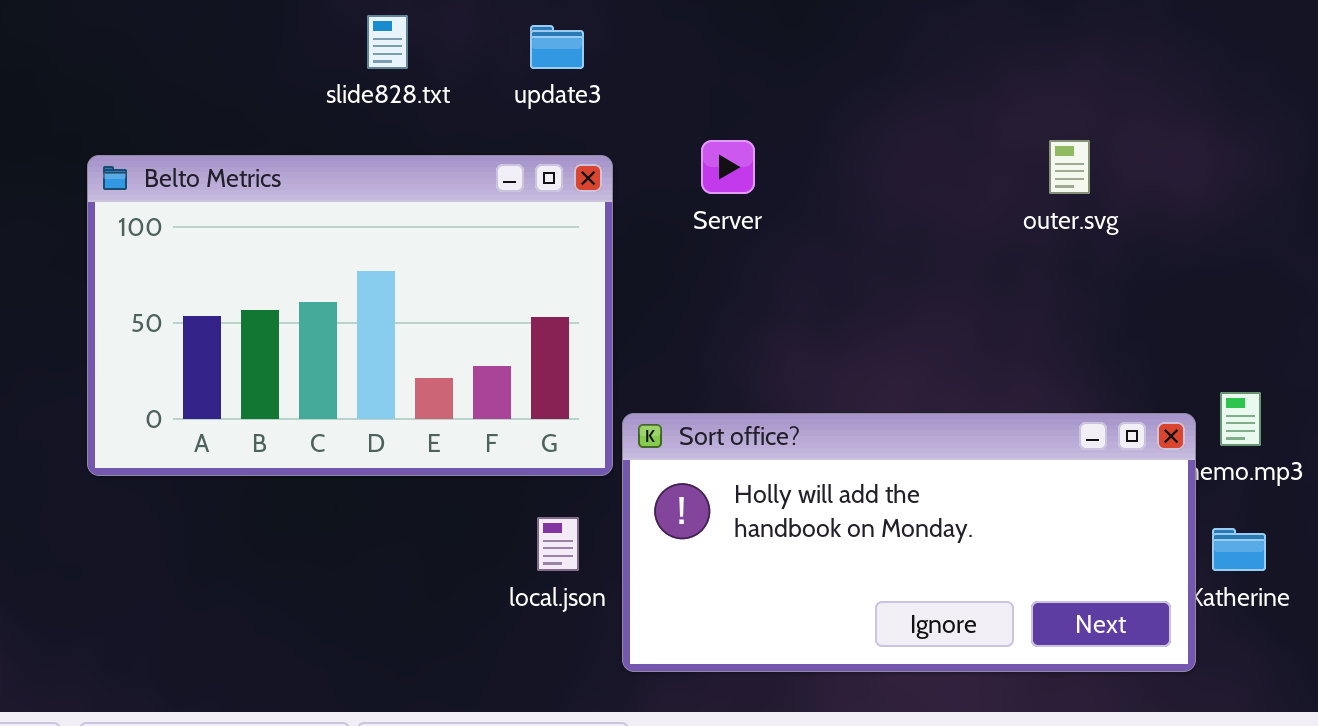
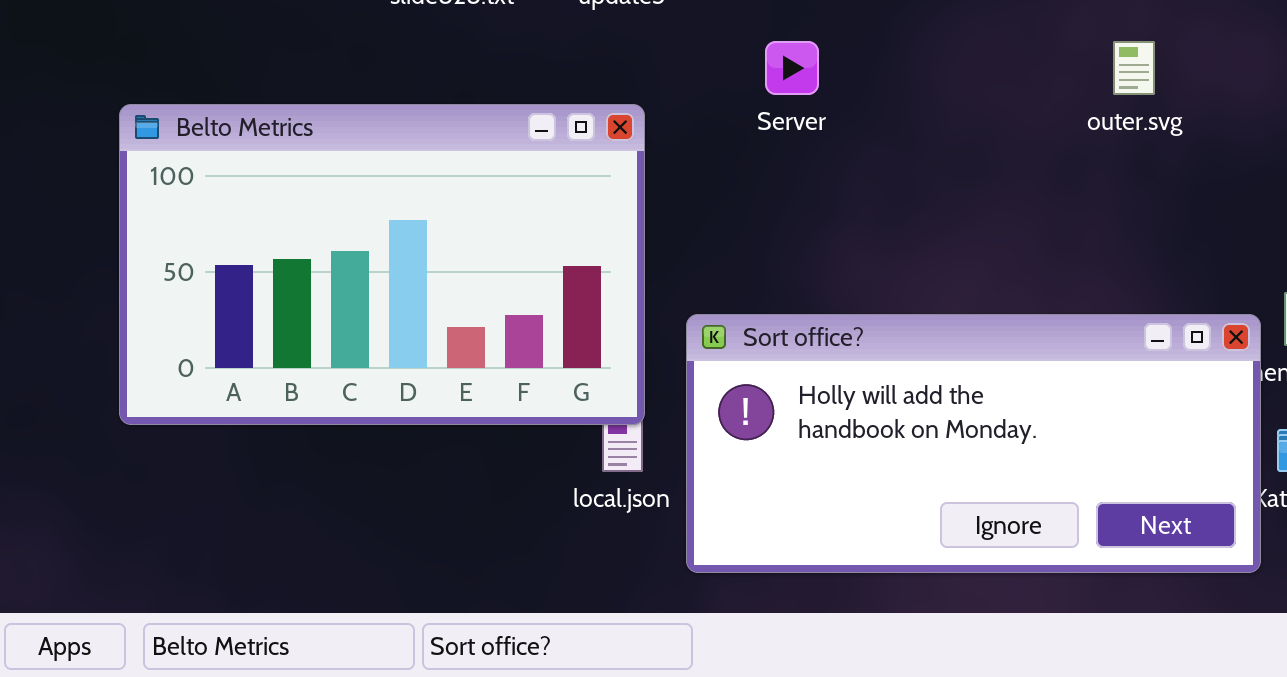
Belto Metrics: [87,155,613,476] -> [119,104,645,425], moved

